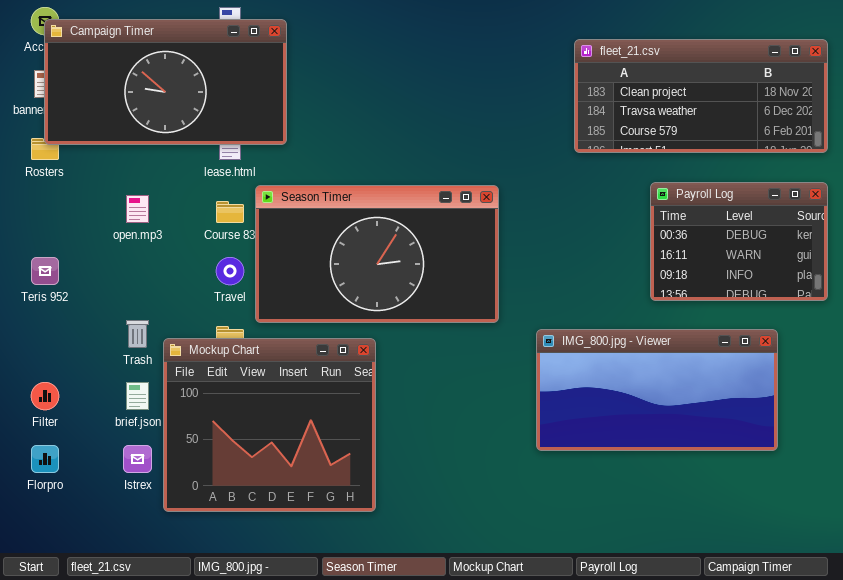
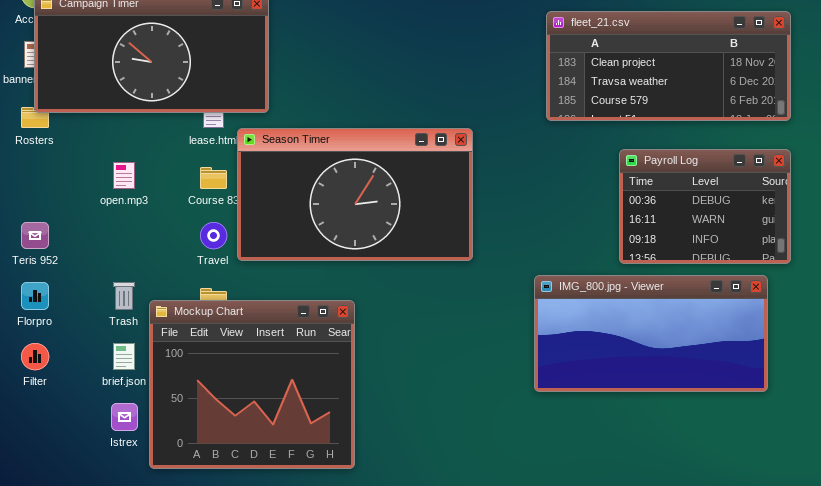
Season Timer: [255,185,499,323] -> [237,128,473,261], moved
IMG_800.jpg - Viewer: [536,329,778,451] -> [534,275,768,392], moved
Florpro: [31,445,59,473] -> [21,282,49,310], moved

